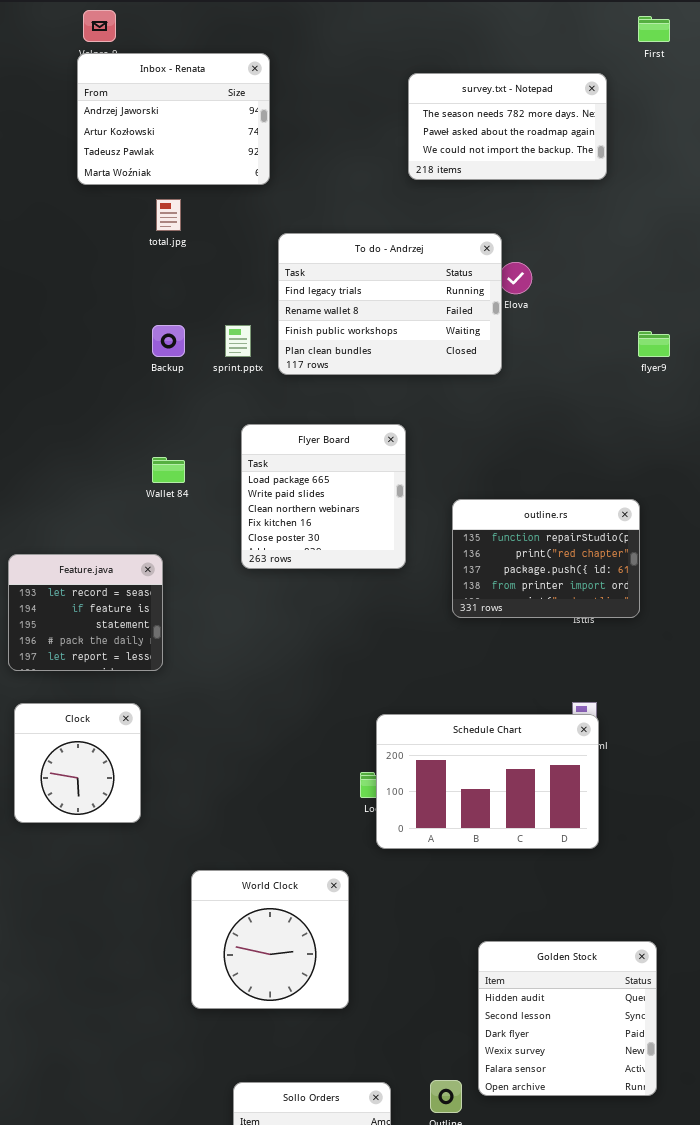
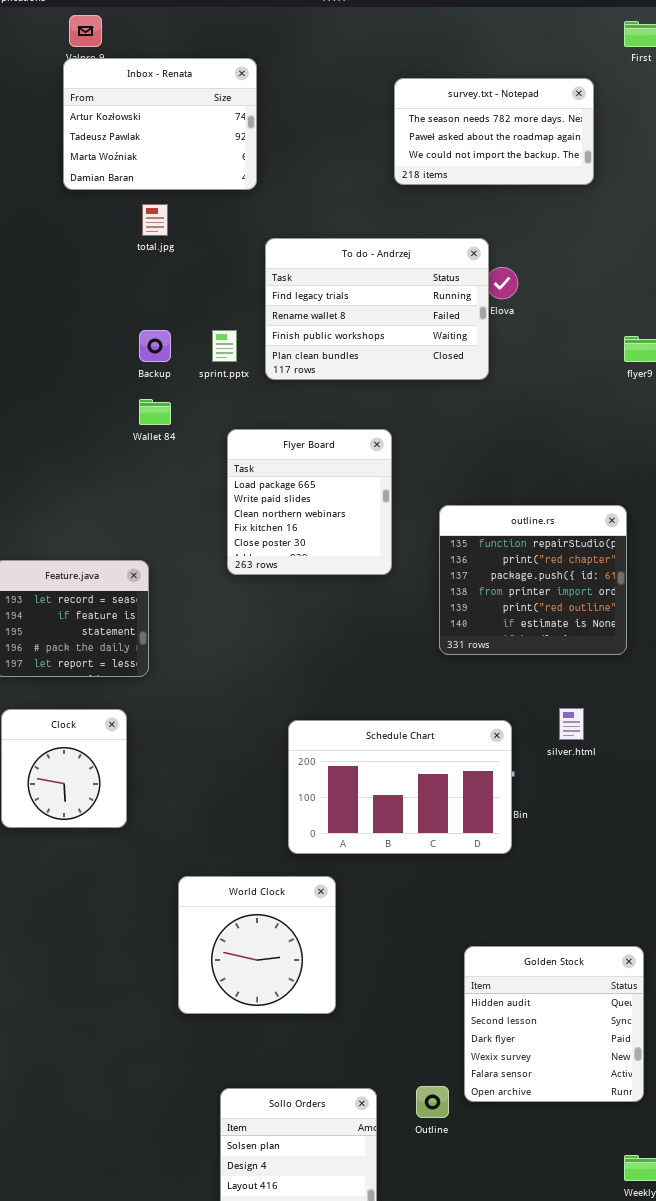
Inbox - Renata: [77,53,270,185] -> [63,58,257,190], scrolled down 1 row
Wallet 84: [152,457,185,483] -> [139,399,171,425], moved
outline.rs: [452,499,640,618] -> [439,505,627,655], resized
Schedule Chart: [376,714,599,849] -> [288,720,512,854], moved

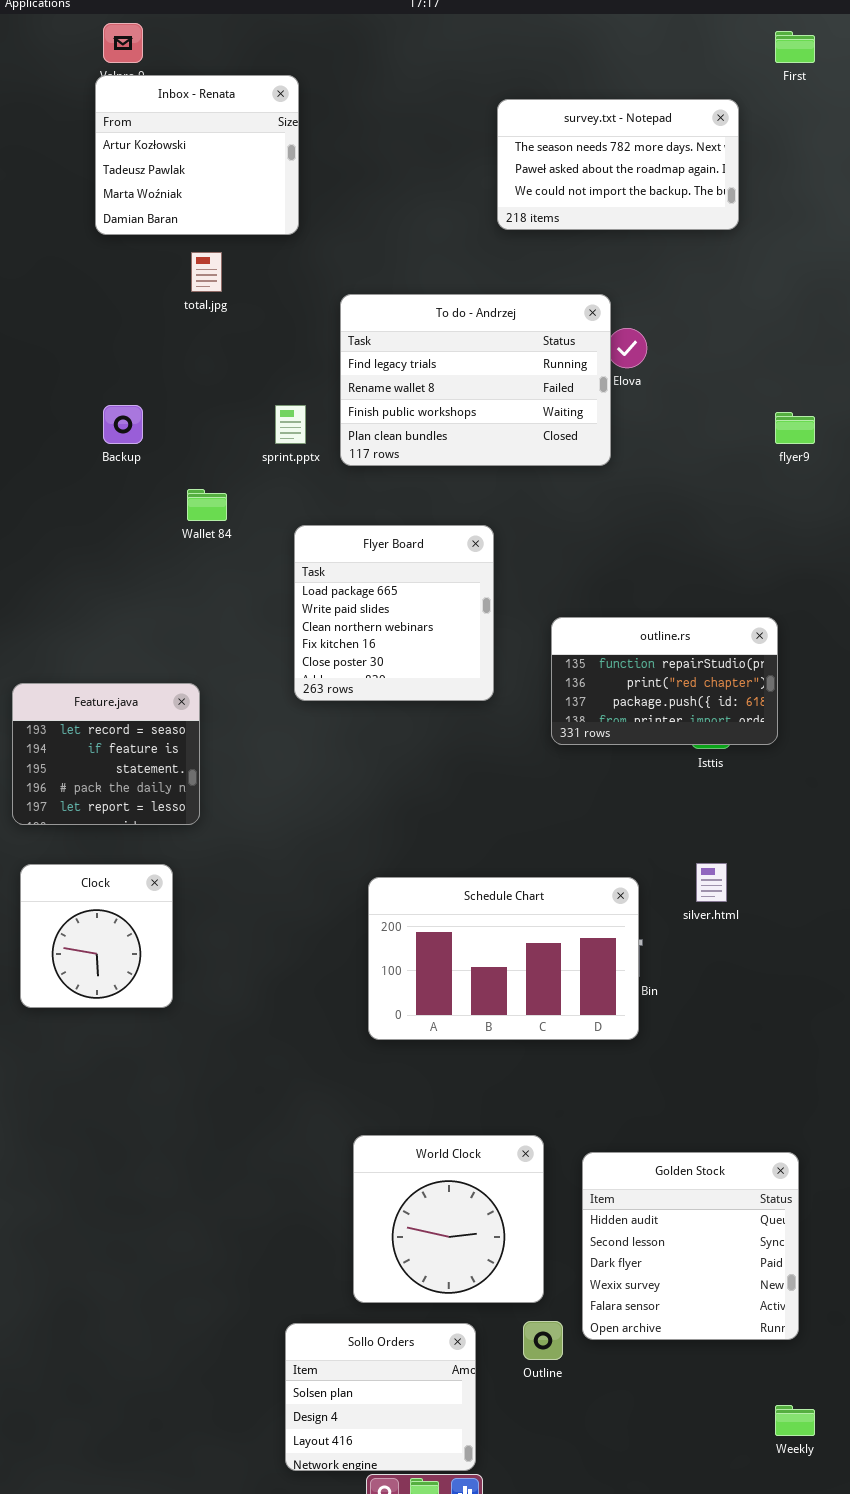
Inbox - Renata: [63,58,257,190] -> [95,75,299,235], resized
Backup: [139,330,171,362] -> [103,405,143,444], moved
outline.rs: [439,505,627,655] -> [551,617,778,745], resized
World Clock: [178,876,336,1014] -> [353,1135,544,1303], moved

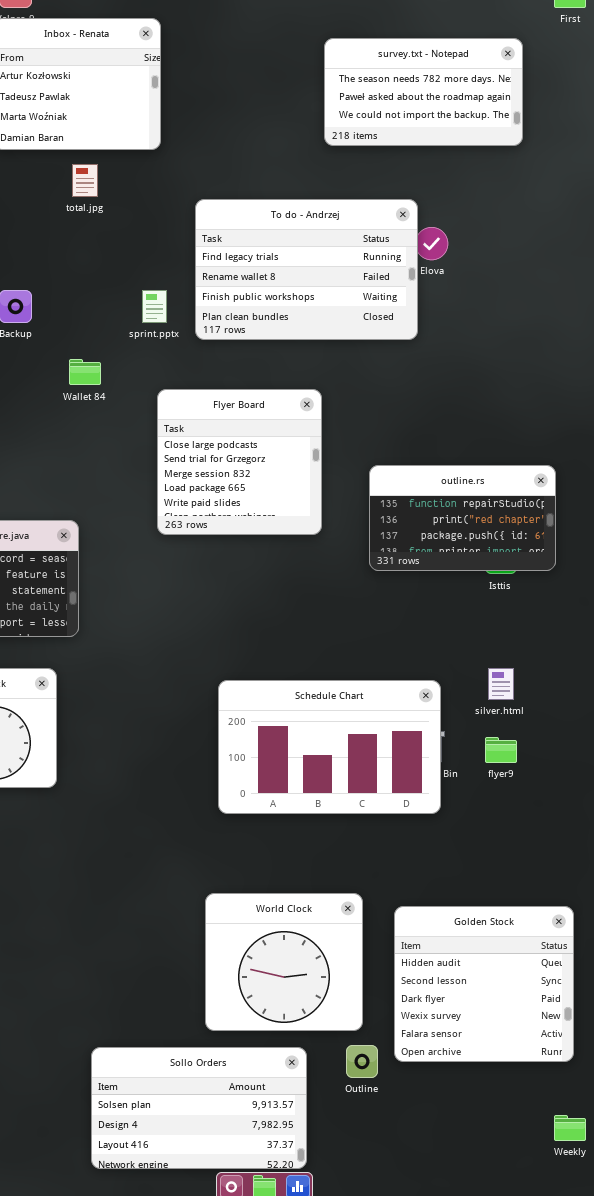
flyer9: [775,412,815,444] -> [485,737,517,763], moved
Flyer Board: [294,525,494,701] -> [157,389,322,535], scrolled up 3 rows
Sollo Orders: [285,1323,476,1471] -> [91,1047,307,1169], resized

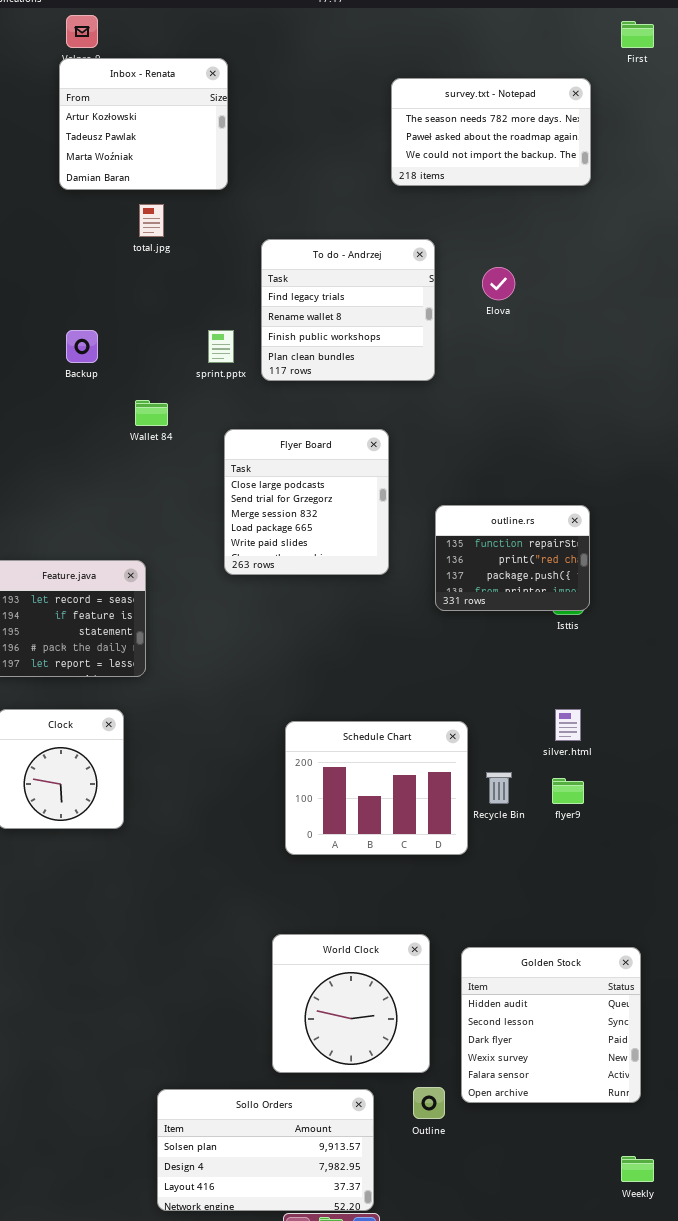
To do - Andrzej: [195,199,418,340] -> [261,239,435,381], resized
outline.rs: [369,465,556,571] -> [435,505,590,611], resized
Schedule Chart: [218,680,441,814] -> [285,721,468,855], resized

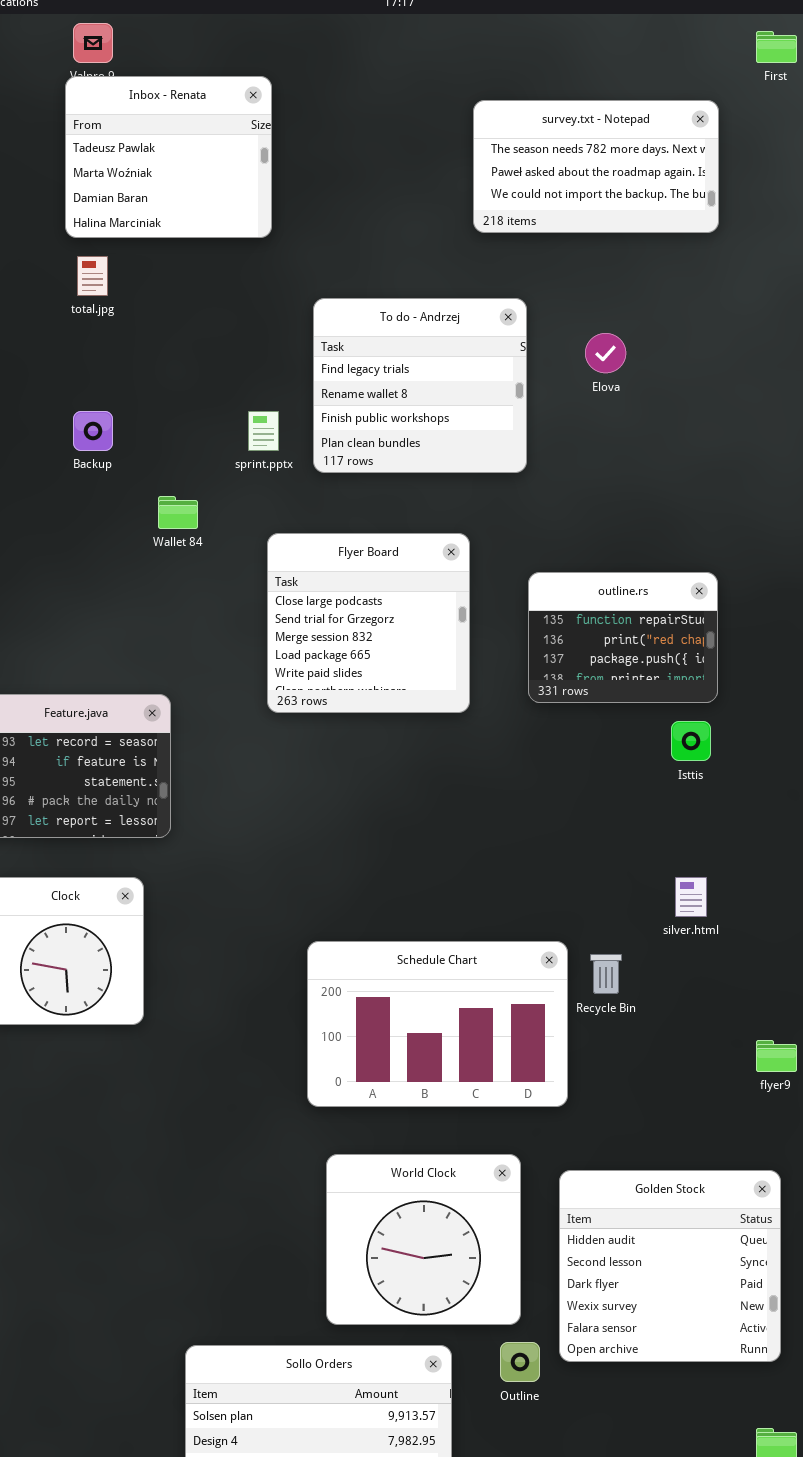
Inbox - Renata: [59,58,228,190] -> [65,76,272,238], scrolled down 1 row
total.jpg: [139,204,164,237] -> [77,256,108,296], moved
outline.rs: [435,505,590,611] -> [528,572,718,703], moved
Schedule Chart: [285,721,468,855] -> [307,941,568,1107], moved, resized
flyer9: [552,778,584,804] -> [756,1040,797,1072], moved

